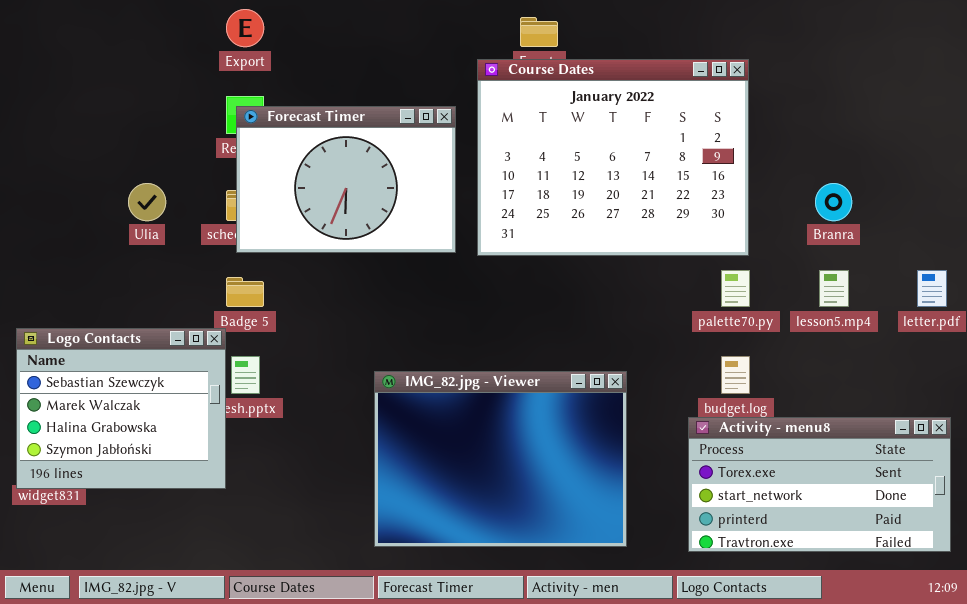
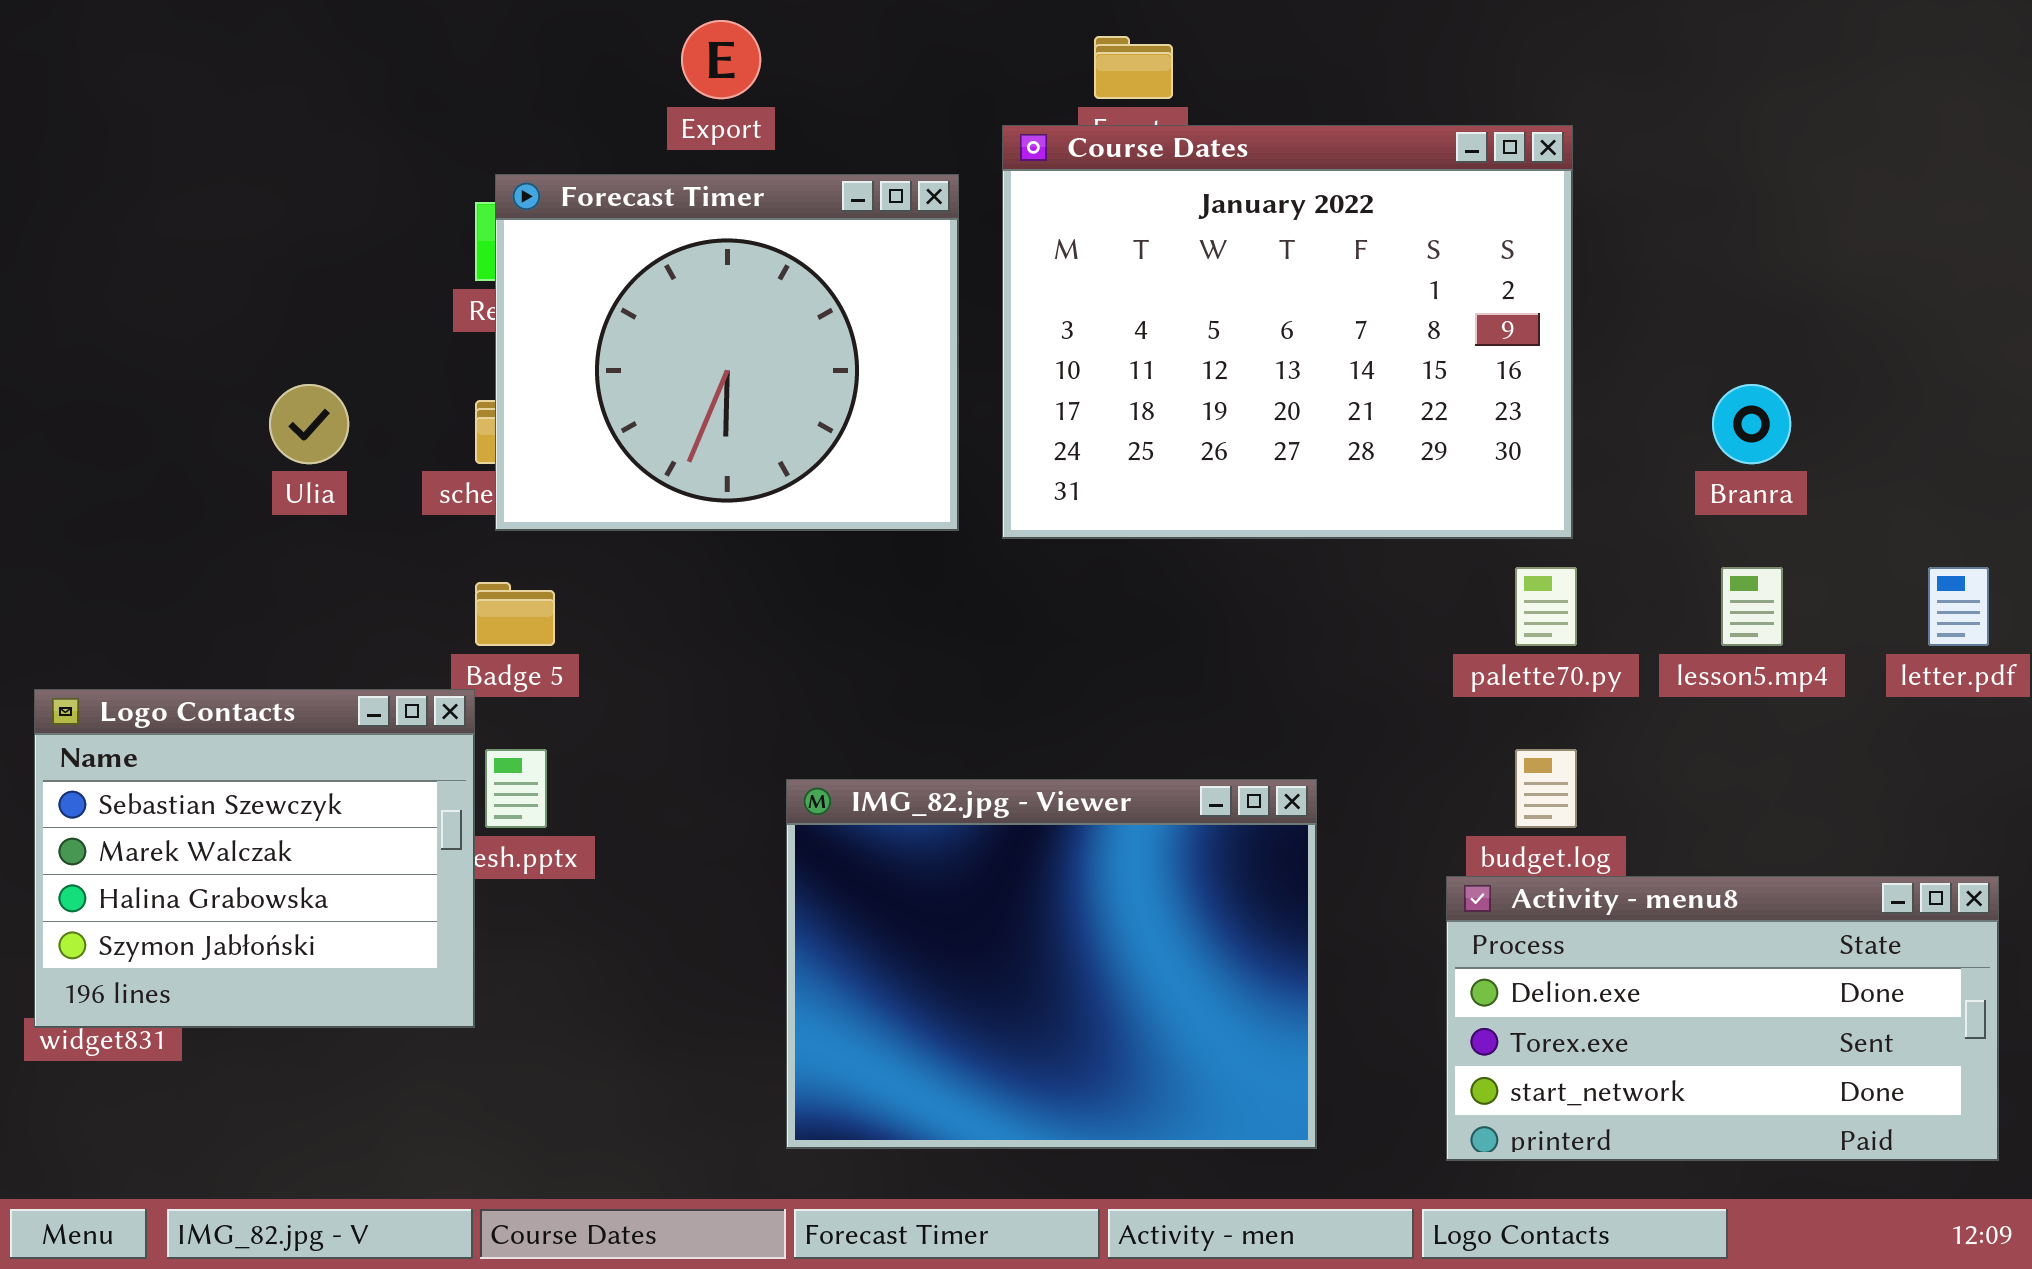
Export: [226,9,264,47] -> [681,20,761,99], moved
Forecast Timer: [236,106,456,253] -> [495,174,959,531], resized
Activity - menu8: [688,417,951,552] -> [1446,876,1999,1161], scrolled up 1 row

